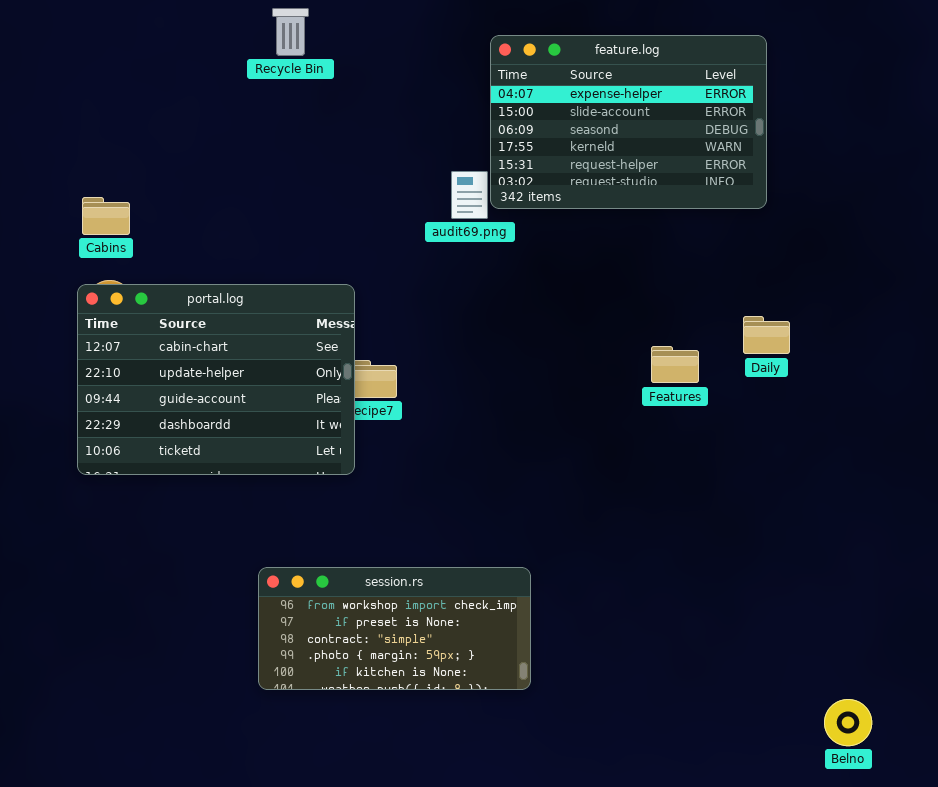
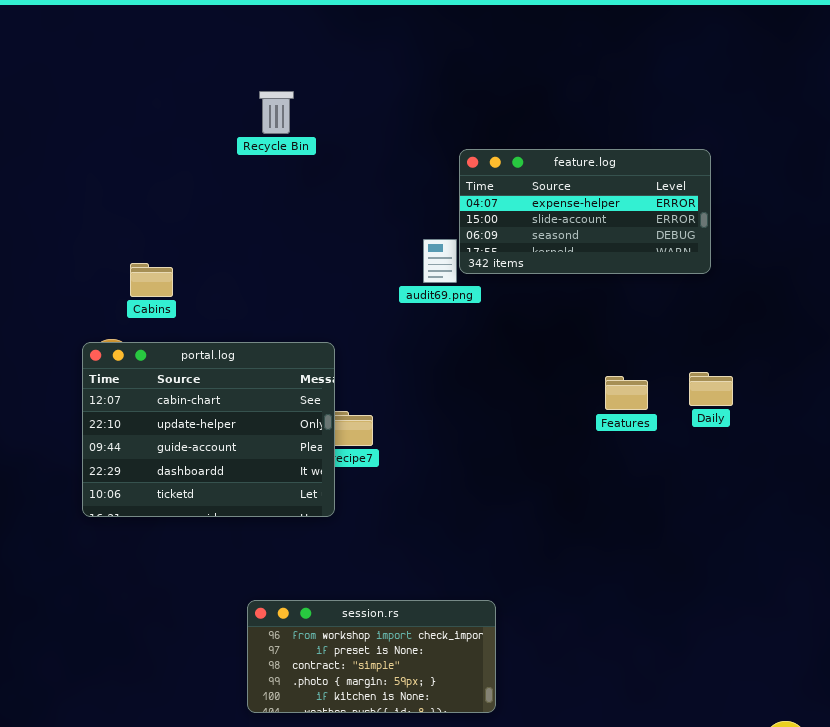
feature.log: [490,35,767,209] -> [459,149,711,274], resized
Cabins: [82,197,130,235] -> [130,263,173,297], moved
Features: [651,346,699,383] -> [605,376,648,410], moved

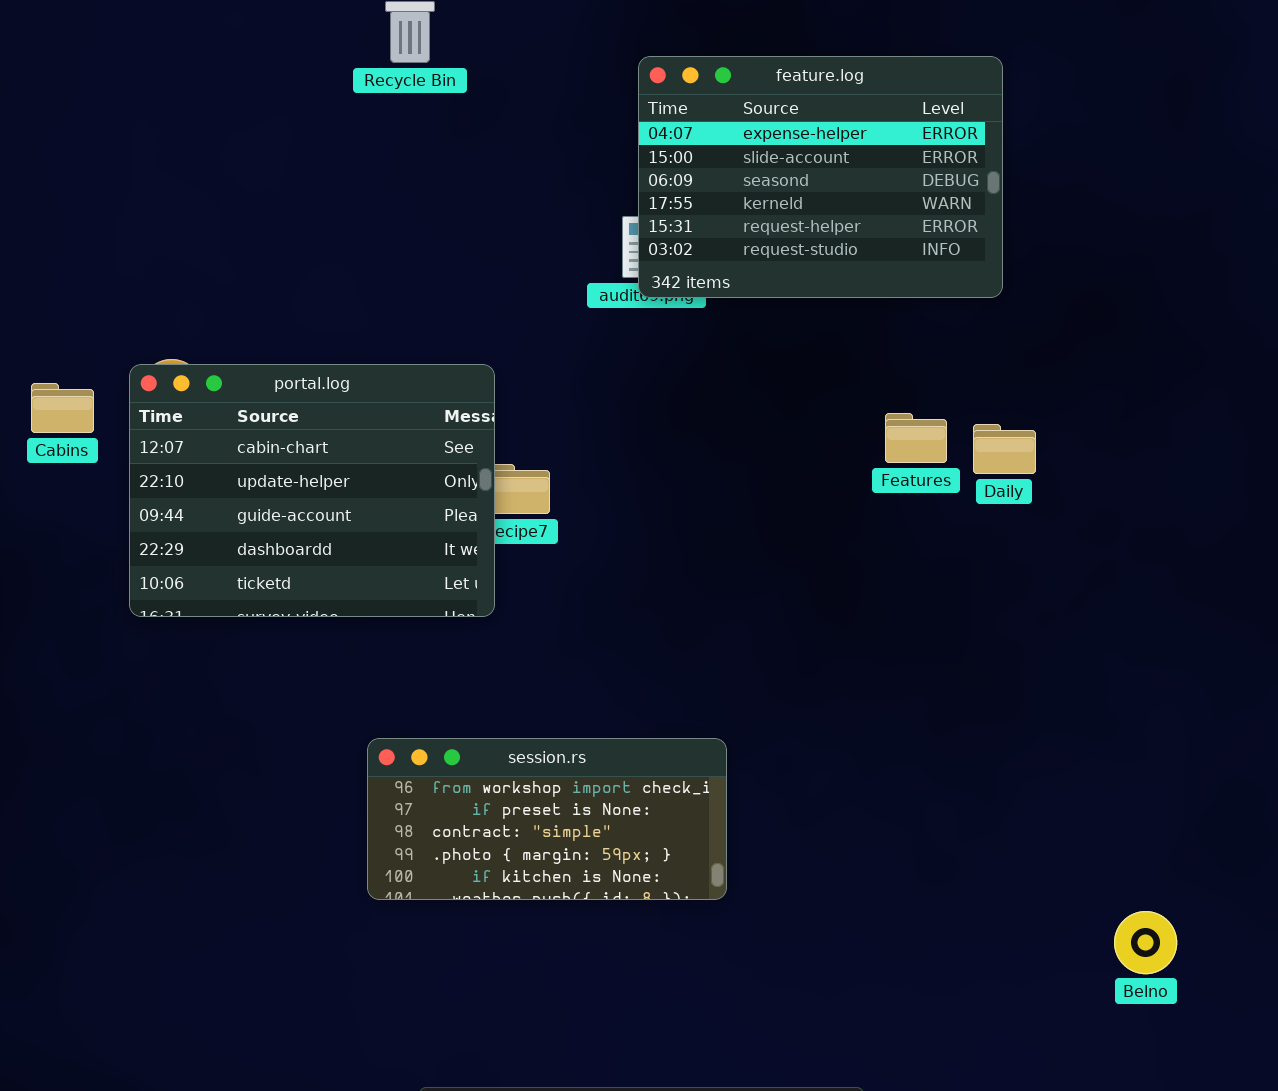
feature.log: [459,149,711,274] -> [638,56,1003,298], moved, resized
Cabins: [130,263,173,297] -> [31,383,94,433], moved
Daily: [689,372,733,406] -> [973,424,1036,474], moved

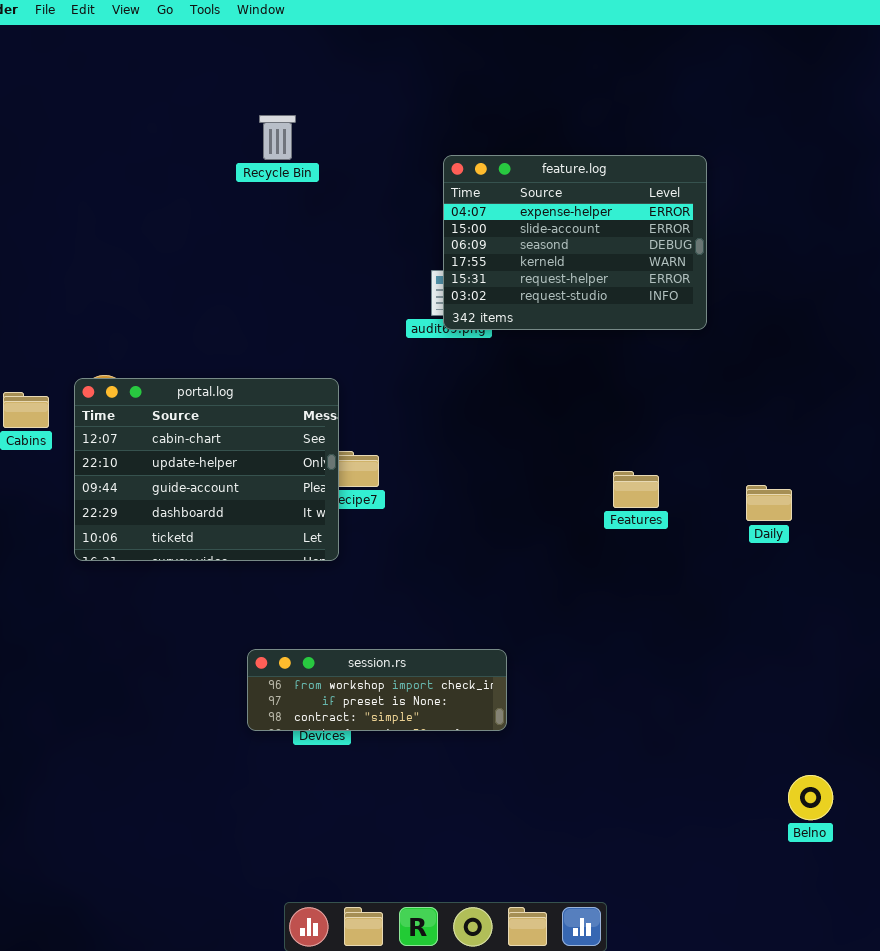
Features: [885,413,947,463] -> [613,471,659,508], moved
Daily: [973,424,1036,474] -> [746,485,792,521], moved
session.rs: [367,738,727,900] -> [247,649,507,731], resized

